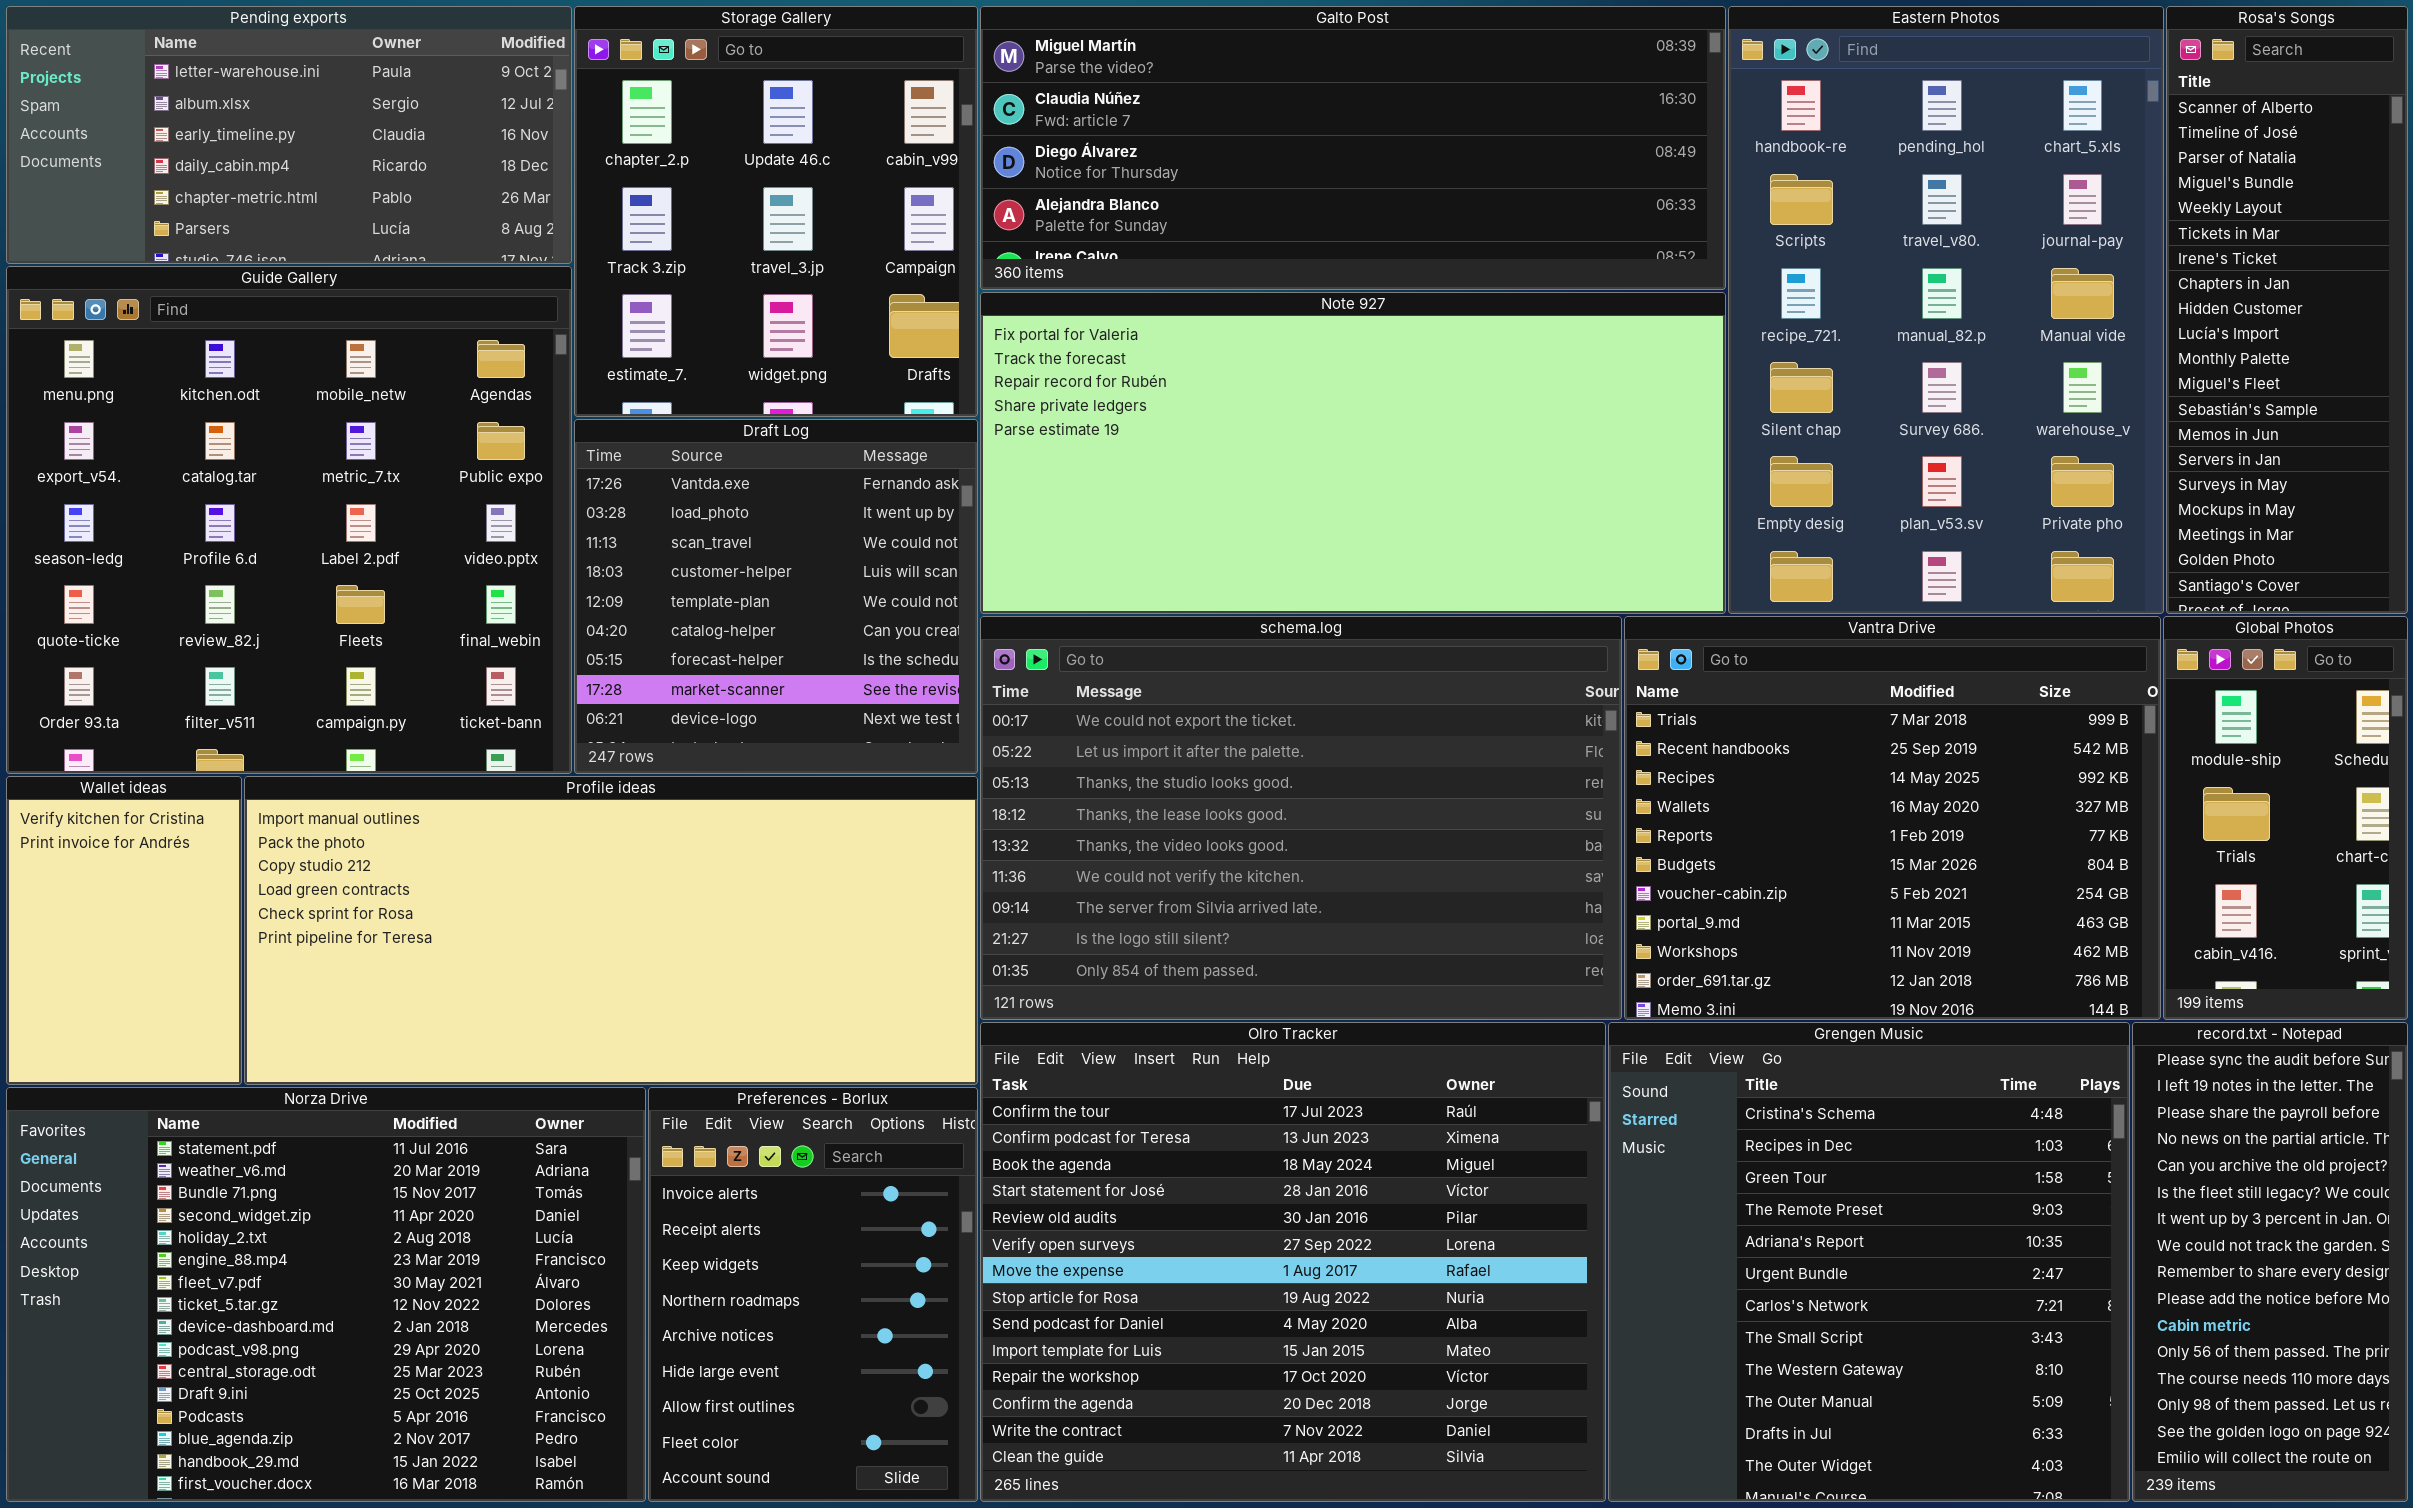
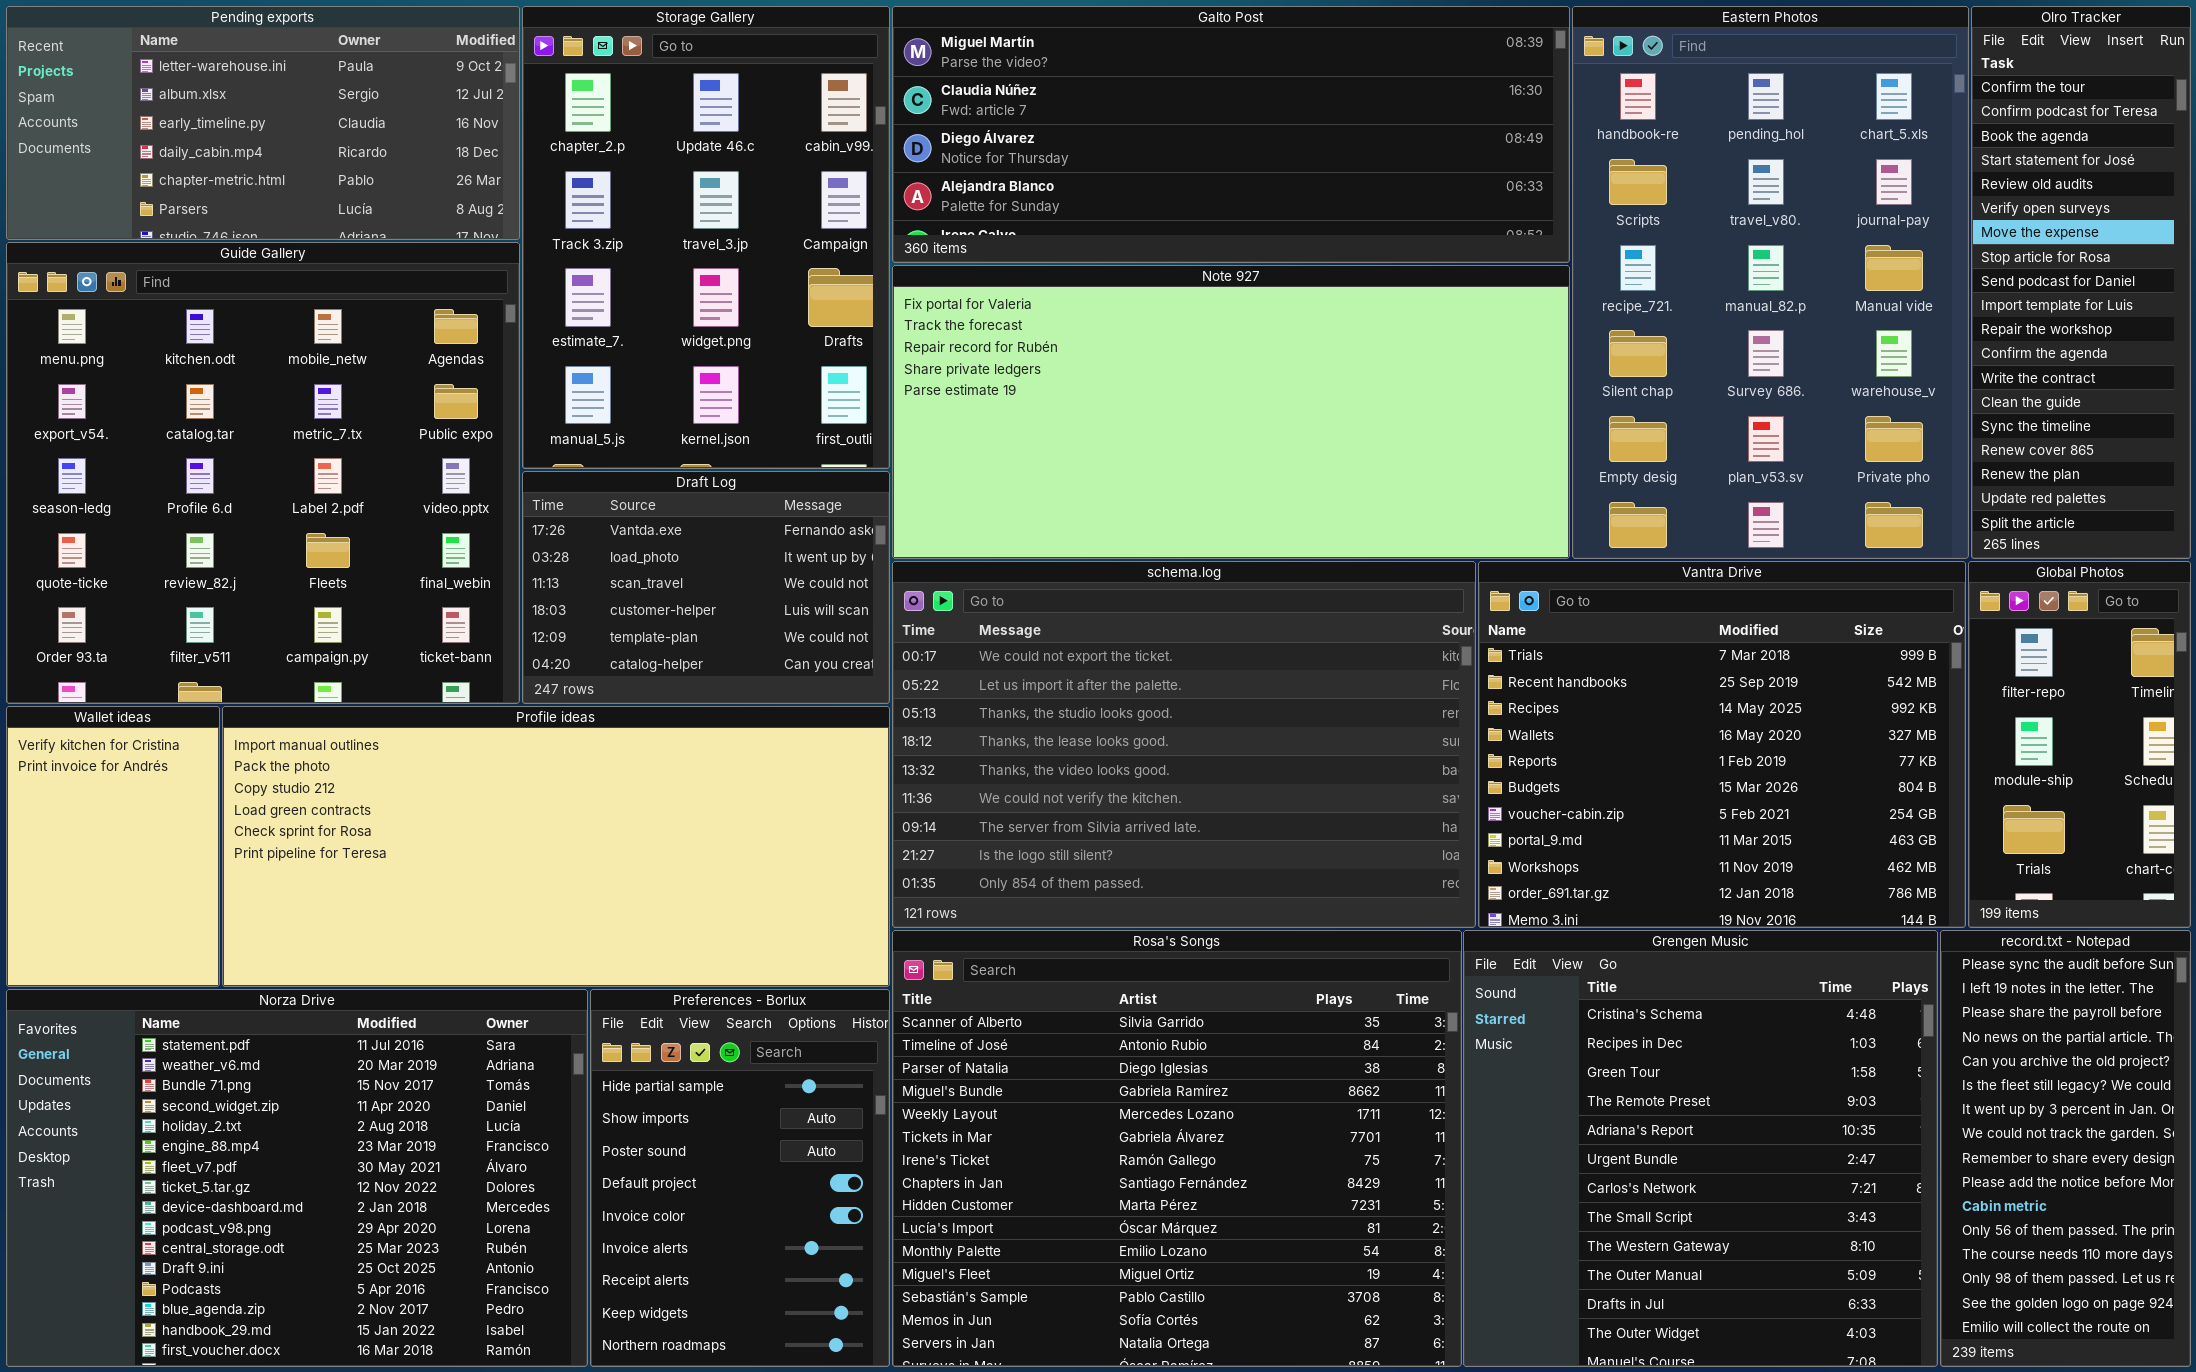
Storage Gallery: [574,6,978,417] -> [522,6,890,469], resized
Rosa's Songs: [2166,6,2408,614] -> [892,930,1462,1367], moved, resized
Draft Log: [574,419,978,774] -> [522,471,890,704], resized
Global Photos: [2163,616,2408,1020] -> [1968,561,2191,928], scrolled up 1 row
Olro Tracker: [980,1022,1606,1502] -> [1971,6,2191,559], moved, resized
Preferences - Borlux: [648,1087,978,1502] -> [590,989,890,1367], scrolled up 5 rows

